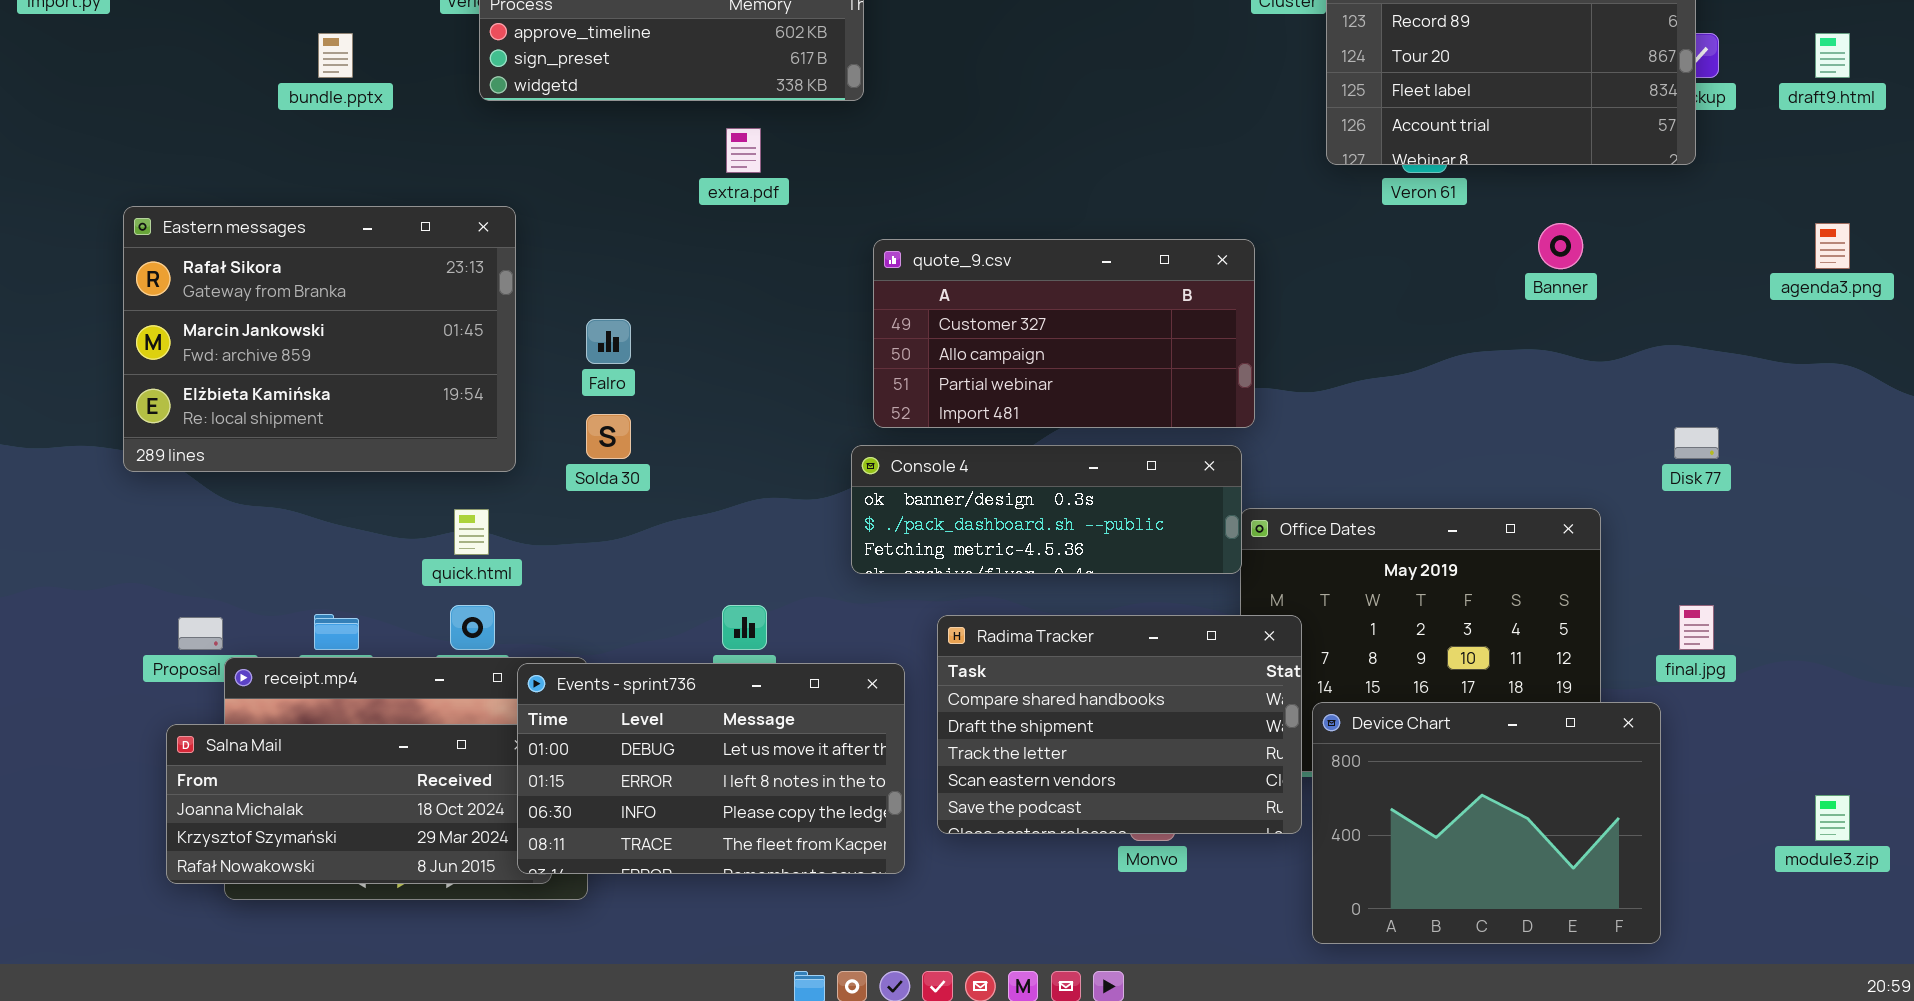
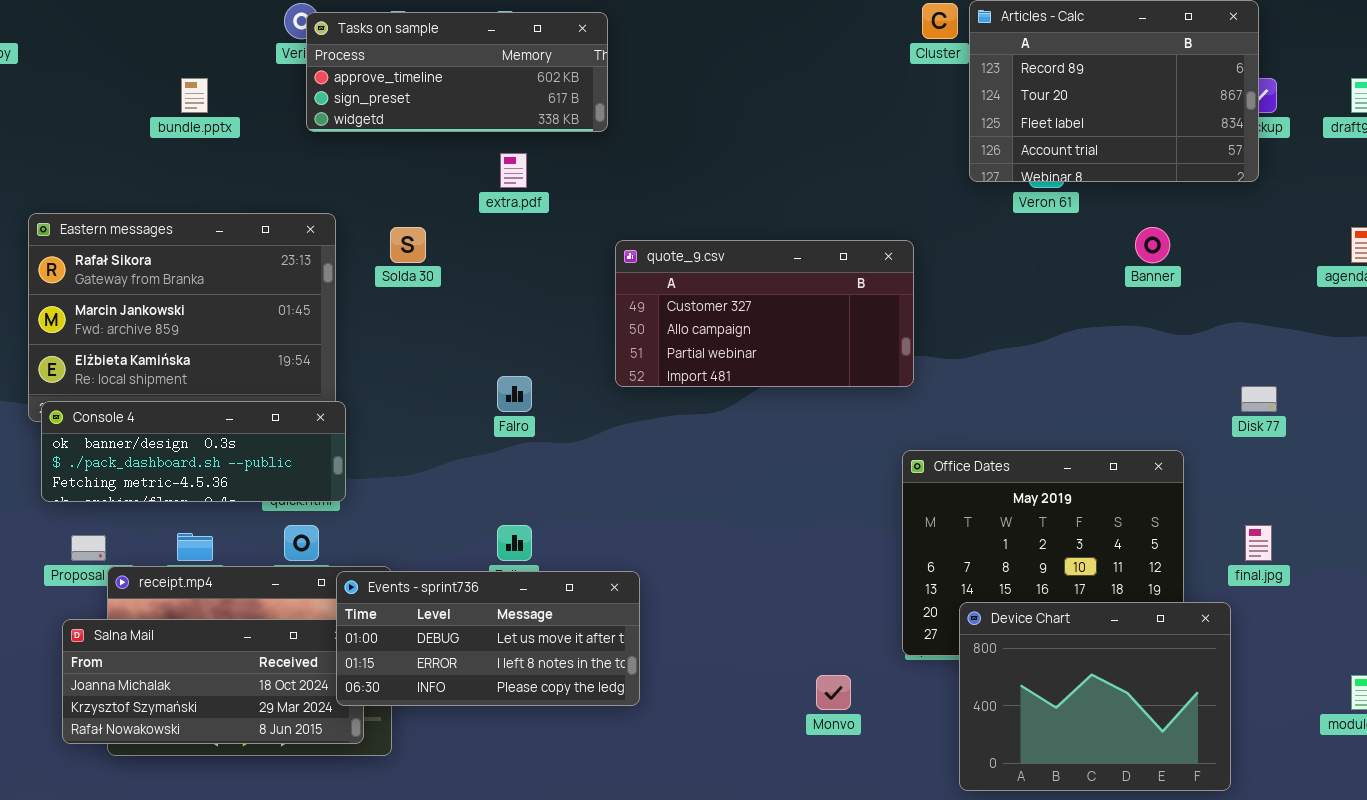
Falro: [586,319,631,364] -> [497,376,532,412], moved
Solda 30: [586,414,631,459] -> [390,227,426,263], moved
Console 4: [851,445,1242,574] -> [41,401,346,502], moved
Radima Tracker: [937,615,1302,834] -> none, closed
Events - sprint736: [517,663,905,874] -> [336,571,640,706], resized

